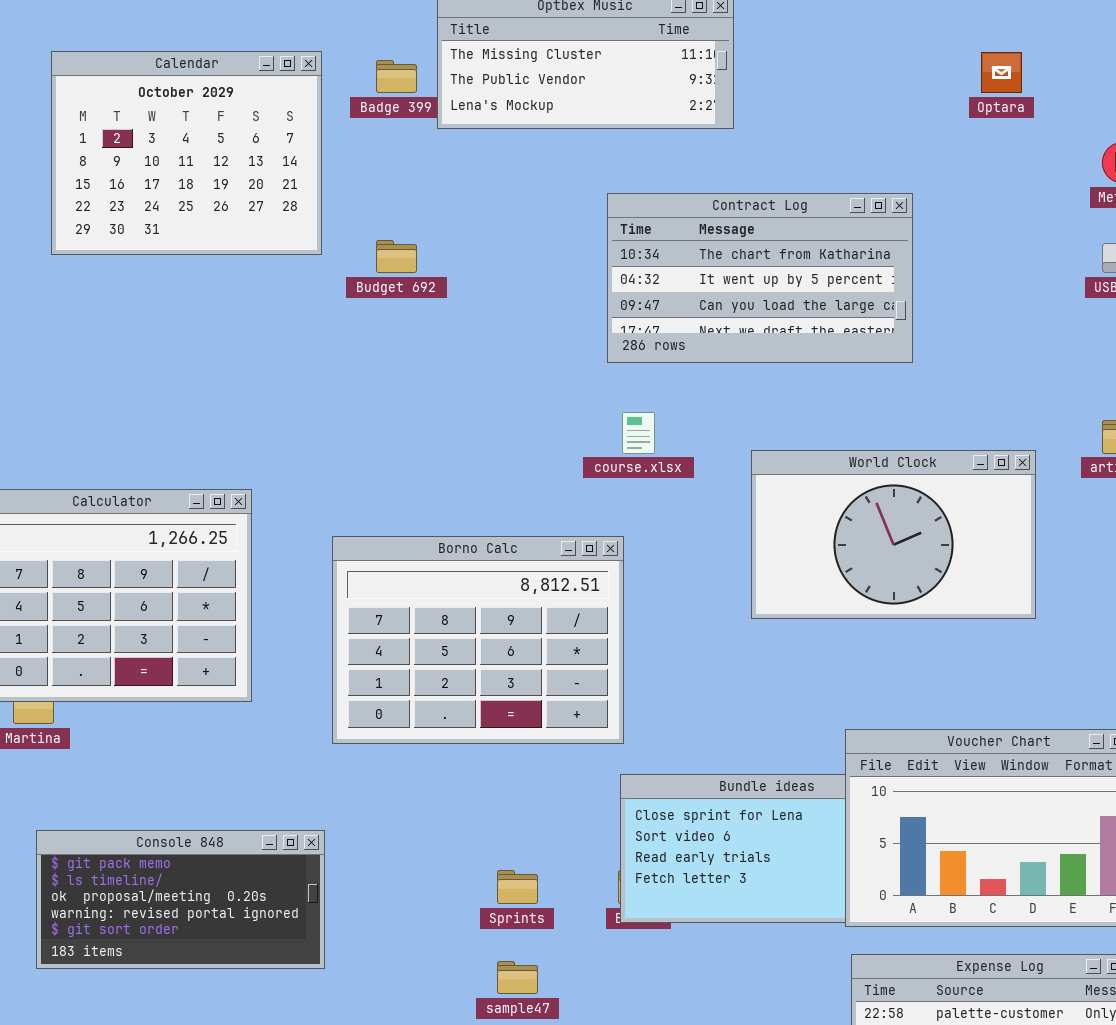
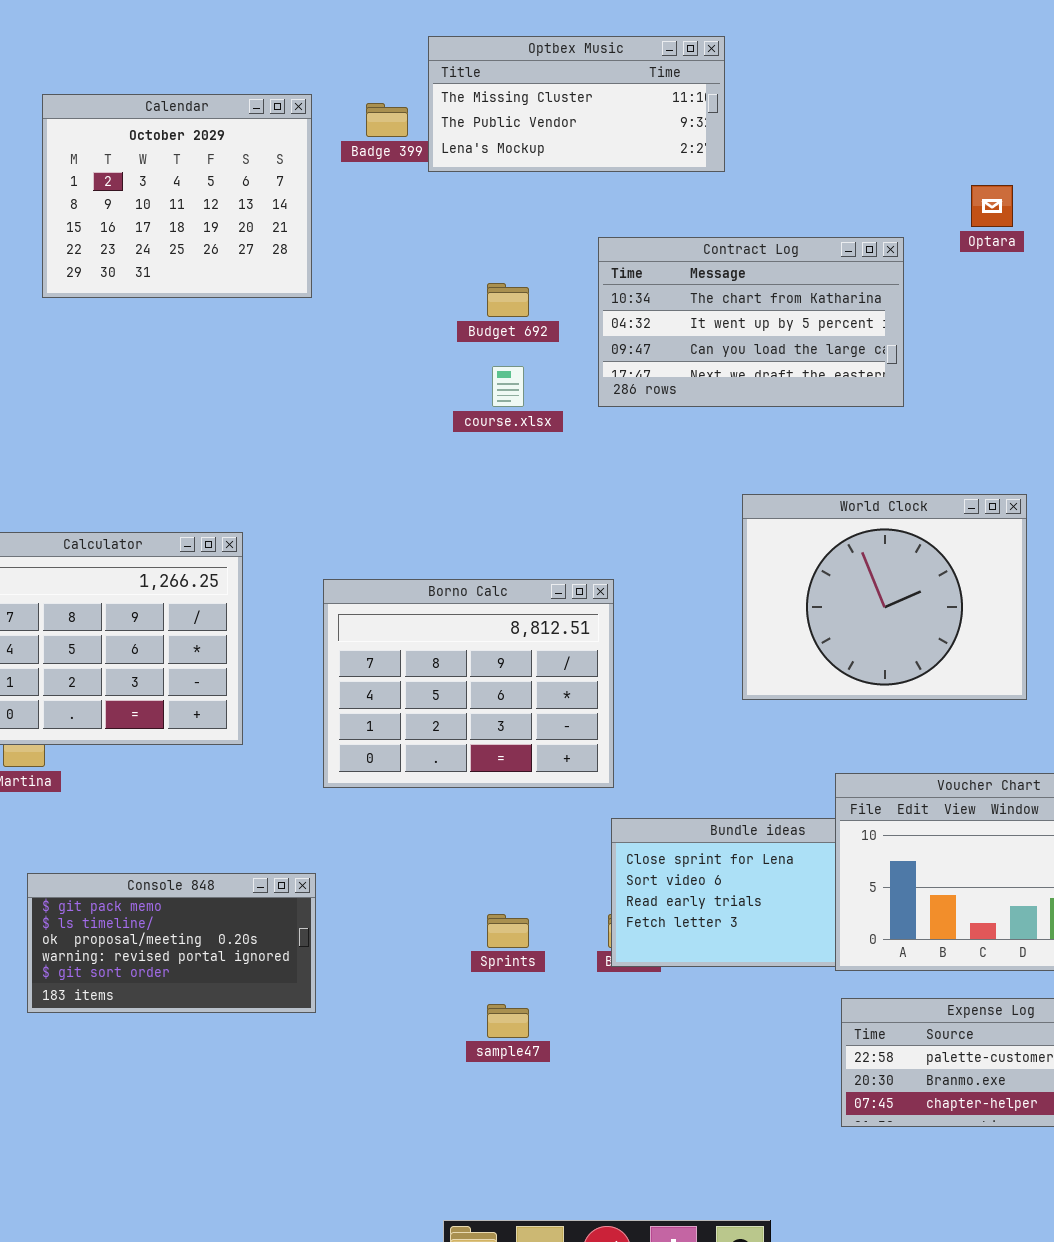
Optara: [981,52,1022,93] -> [971,185,1013,227], moved
Budget 692: [376,240,417,273] -> [487,283,529,317], moved
course.xlsx: [622,412,655,454] -> [492,366,524,407], moved
World Clock: [751,450,1036,619] -> [742,494,1027,700], resized

